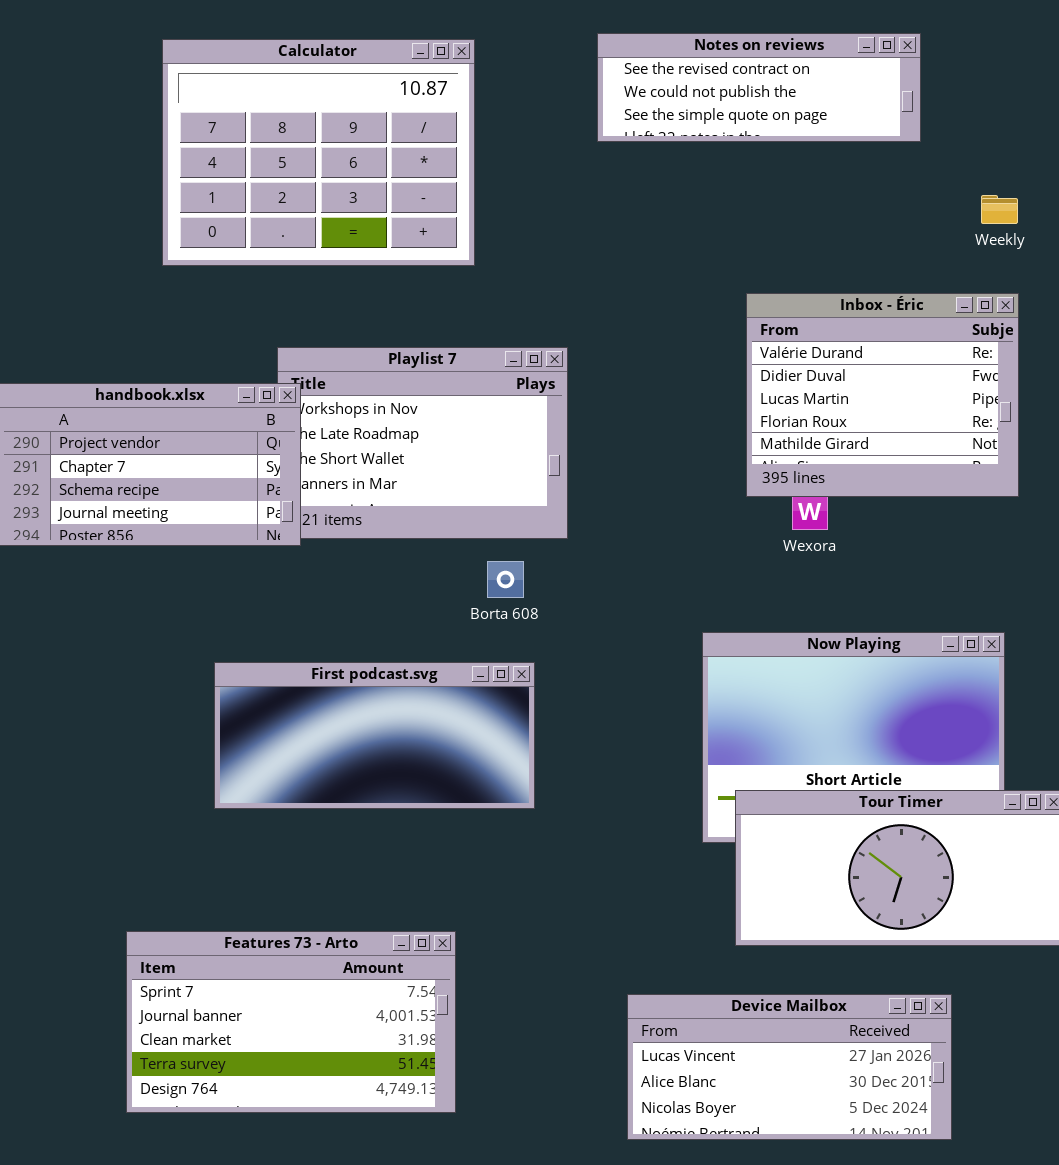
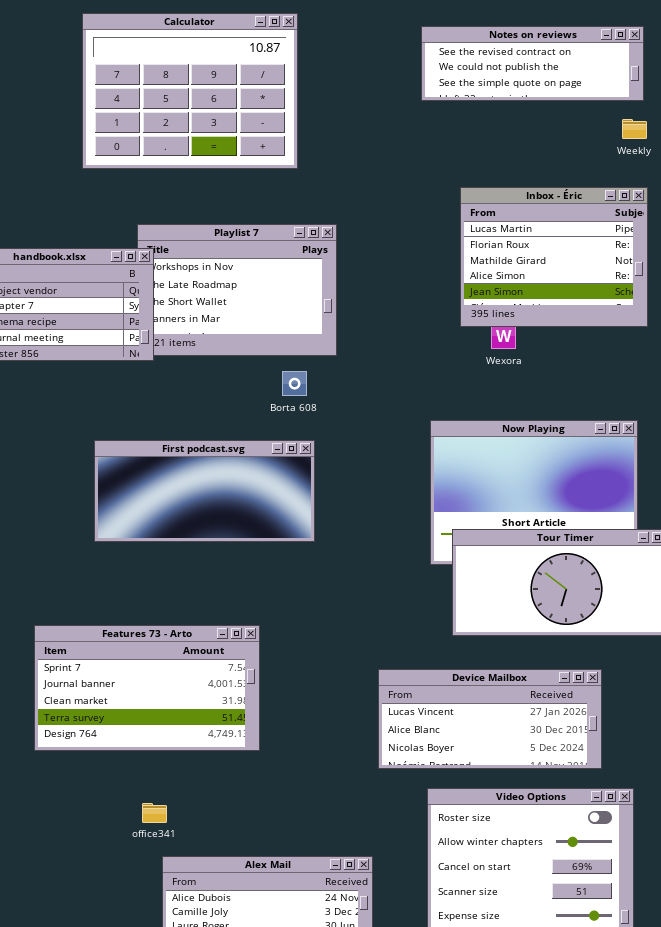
Notes on reviews: [597,33,921,142] -> [421,26,644,101], moved
Calculator: [162,39,475,266] -> [82,13,298,169], moved
Inbox - Éric: [746,293,1019,497] -> [460,187,648,327], scrolled down 2 rows

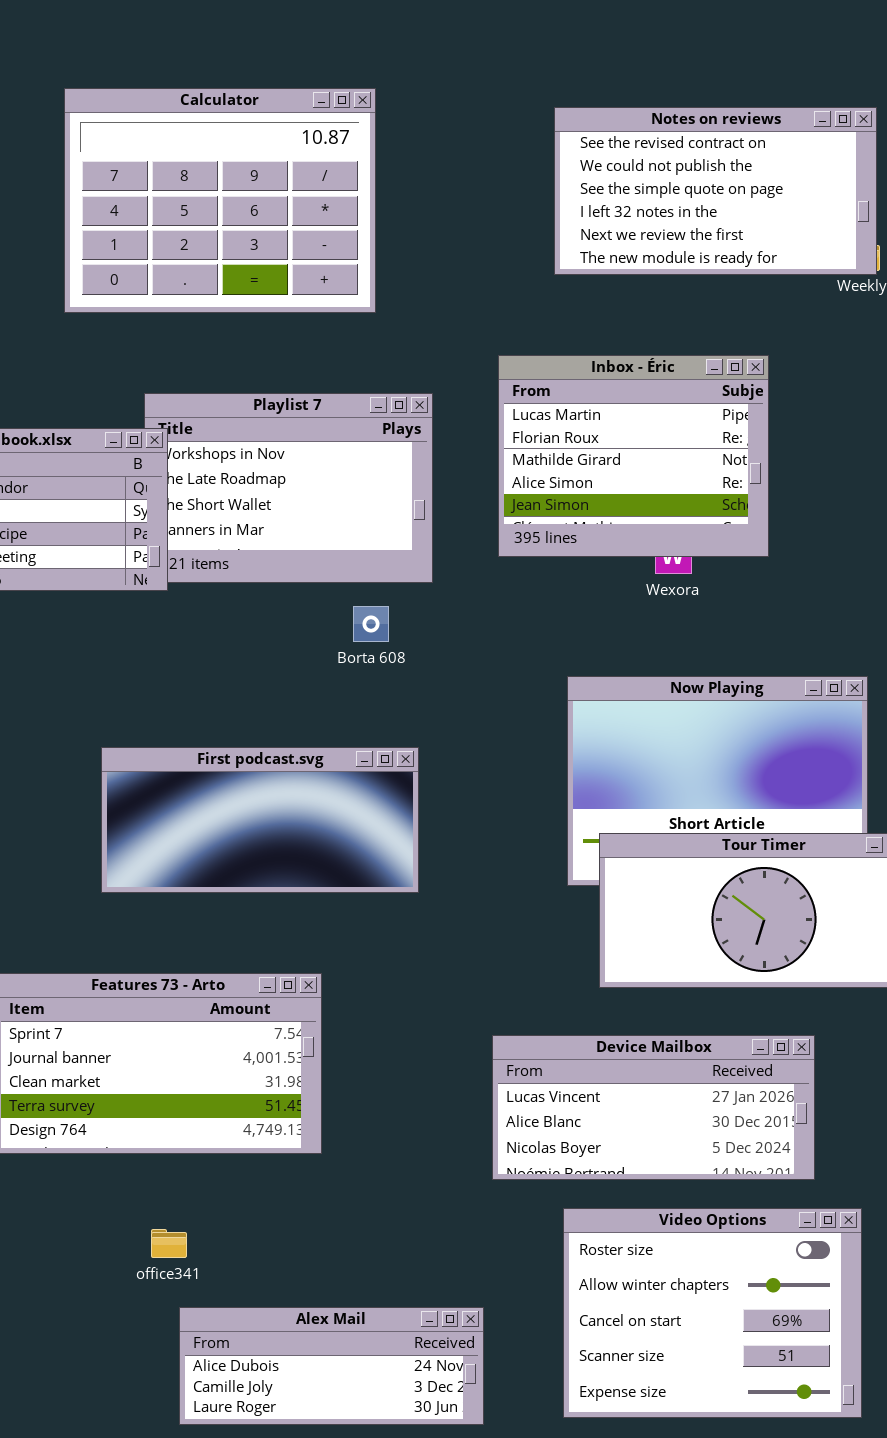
Notes on reviews: [421,26,644,101] -> [554,107,877,275], resized
Inbox - Éric: [460,187,648,327] -> [498,355,769,557], moved
First podcast.svg: [94,440,315,542] -> [101,747,419,893], moved

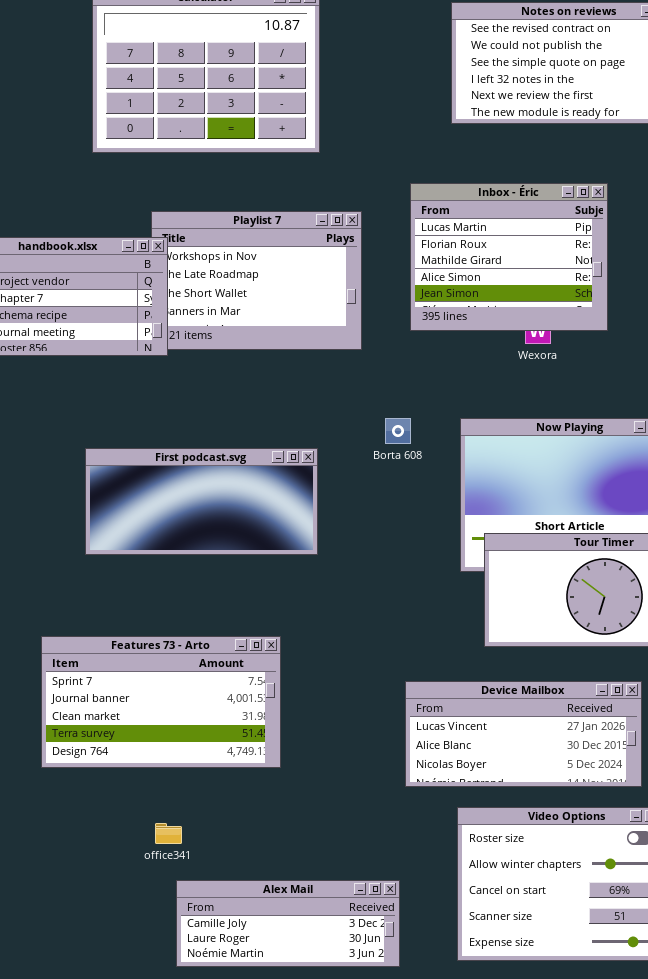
Borta 608: [353,606,389,642] -> [385,418,411,444], moved
First podcast.svg: [101,747,419,893] -> [85,448,318,555], moved
Alex Mail: [179,1307,484,1425] -> [176,880,400,967], scrolled down 1 row

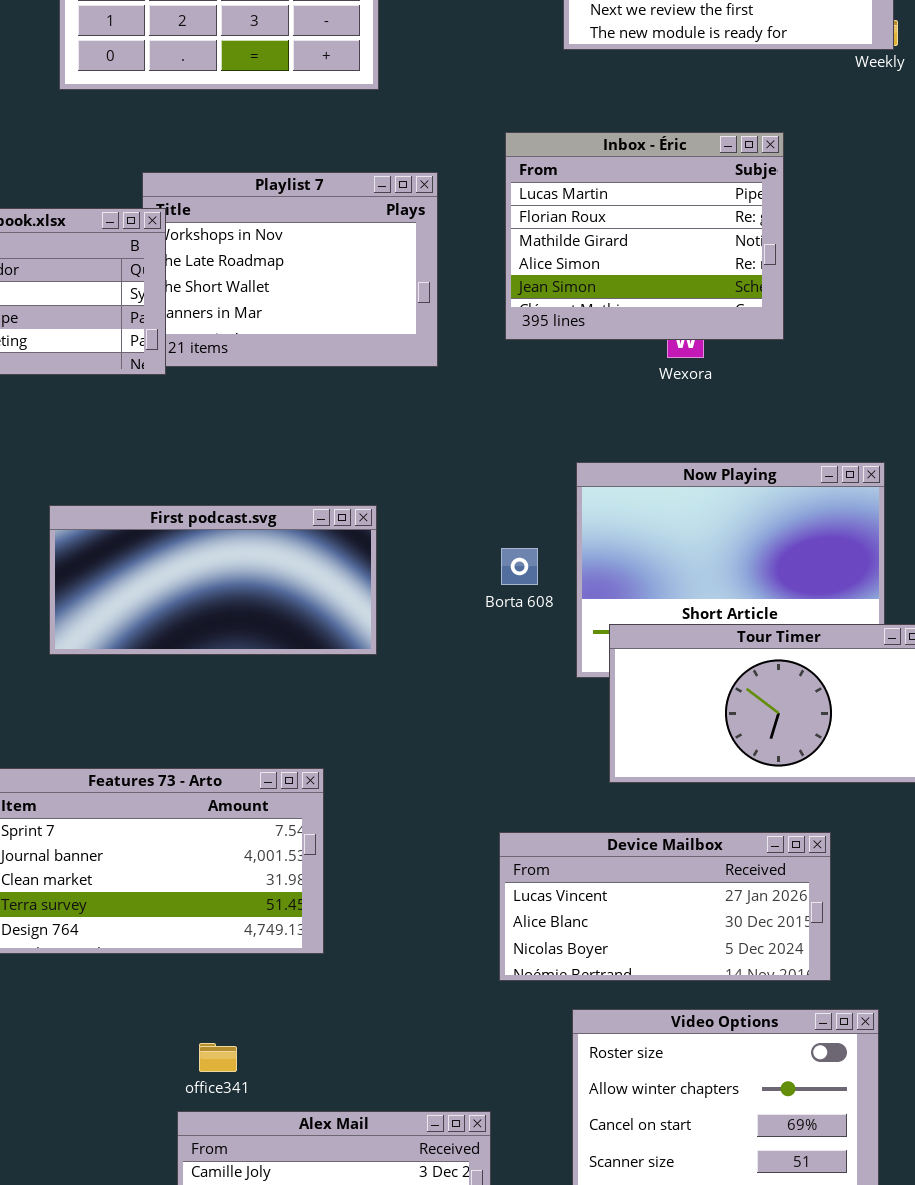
Borta 608: [385,418,411,444] -> [501,548,538,585], moved
office341: [155,823,182,844] -> [199,1043,237,1072], moved

